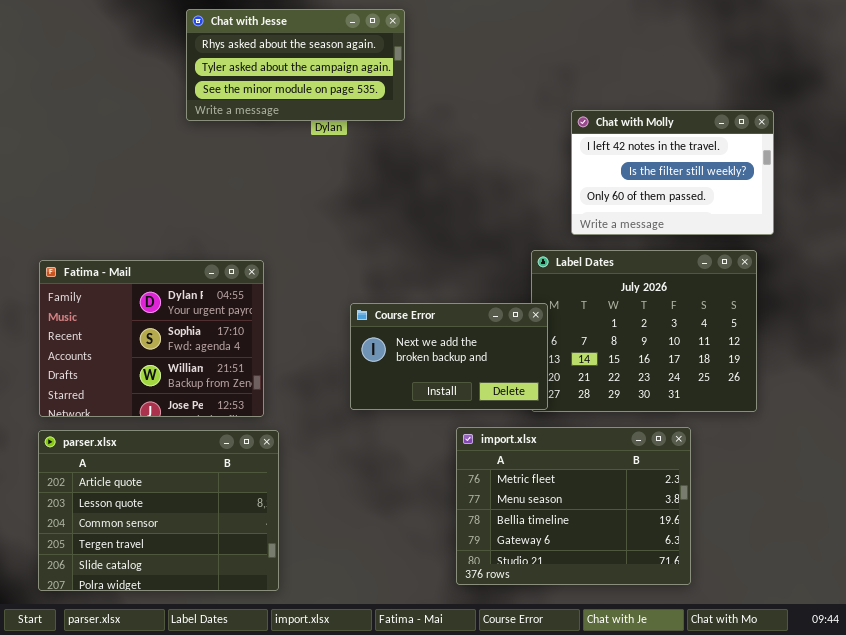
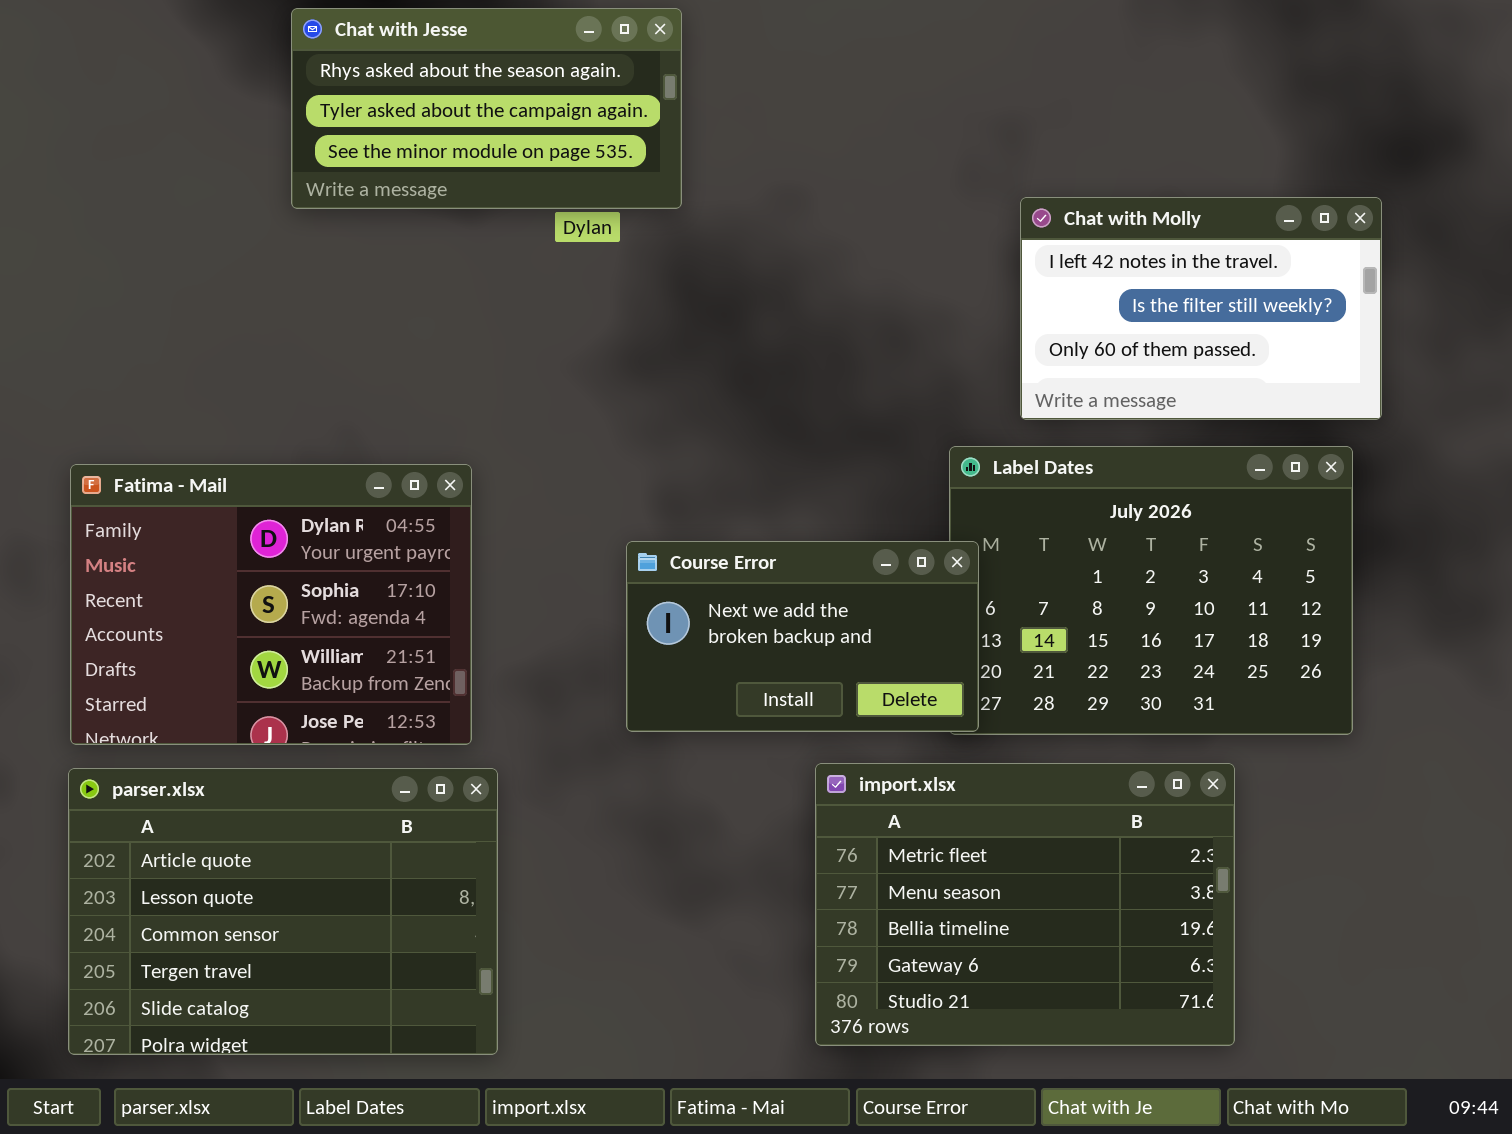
Chat with Jesse: [186,9,405,121] -> [291,8,682,209], moved

